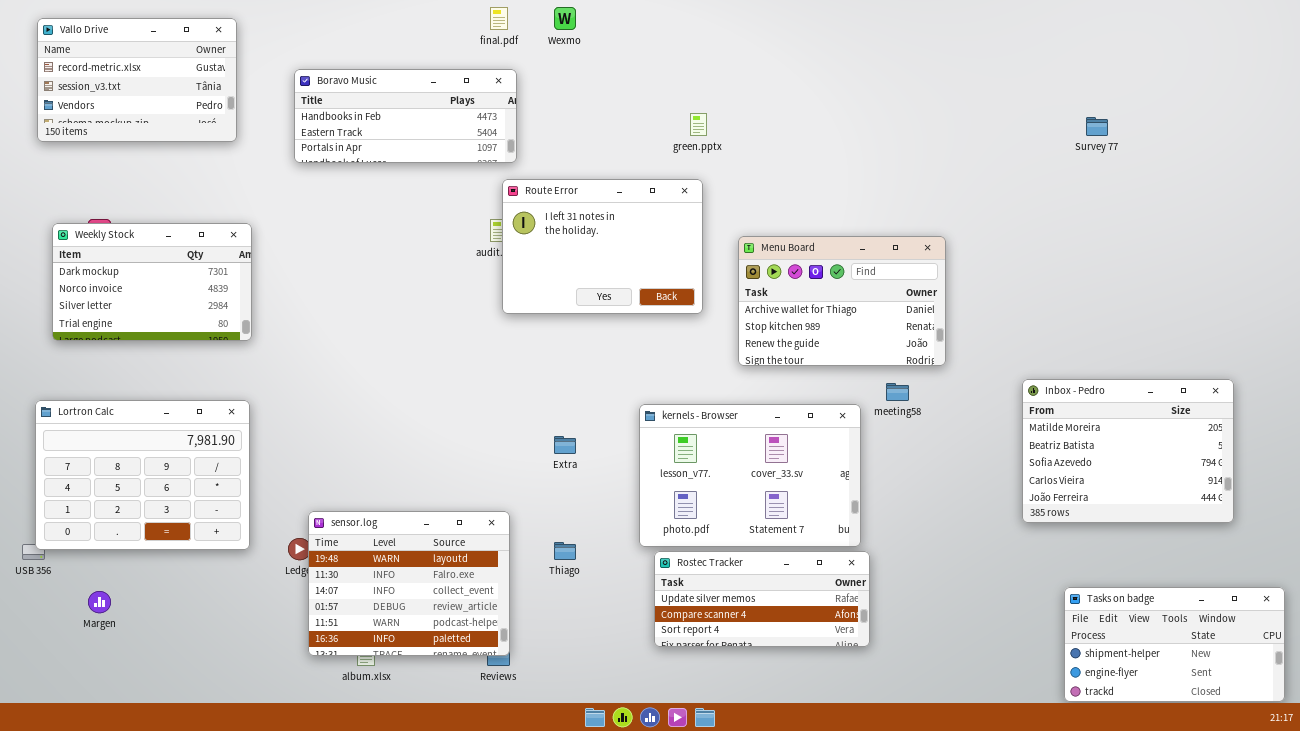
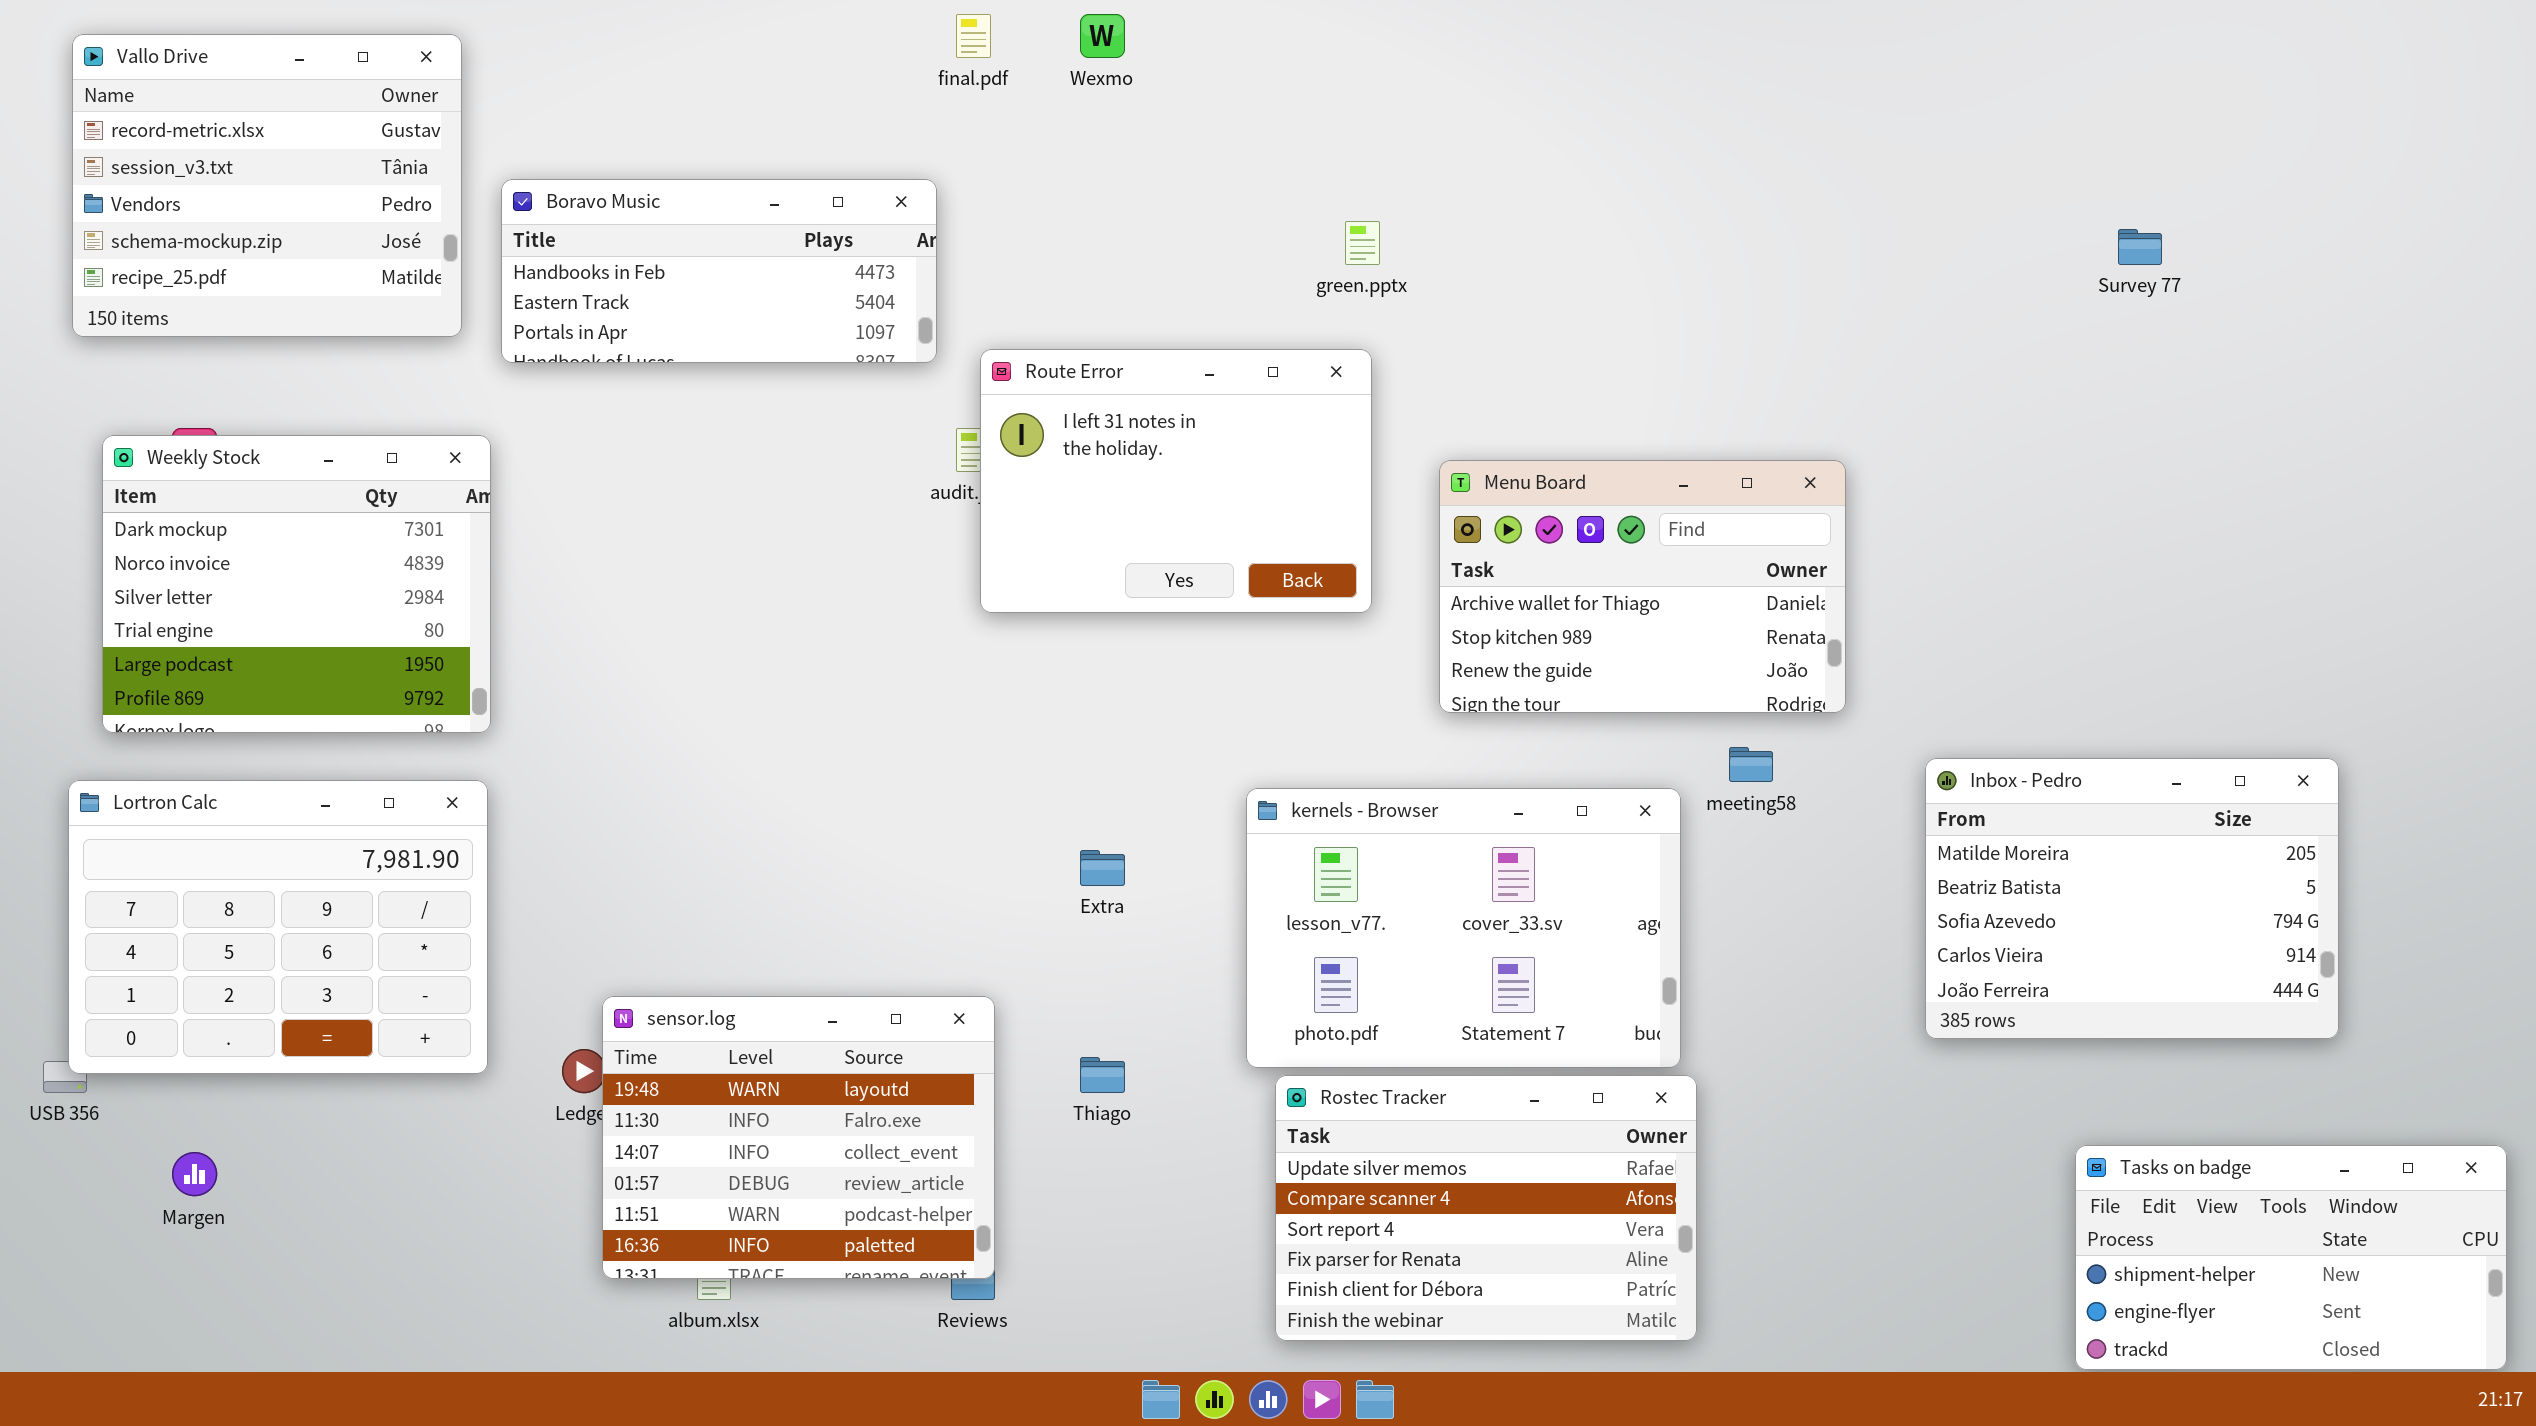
Vallo Drive: [37,18,237,142] -> [72,34,462,337], resized
Boravo Music: [294,69,517,163] -> [501,179,937,363], moved
Weekly Stock: [52,223,252,341] -> [102,435,491,733], resized
Inbox - Pedro: [1022,379,1234,523] -> [1925,758,2339,1039], moved
Rostec Tracker: [654,551,870,647] -> [1275,1075,1697,1341], resized

